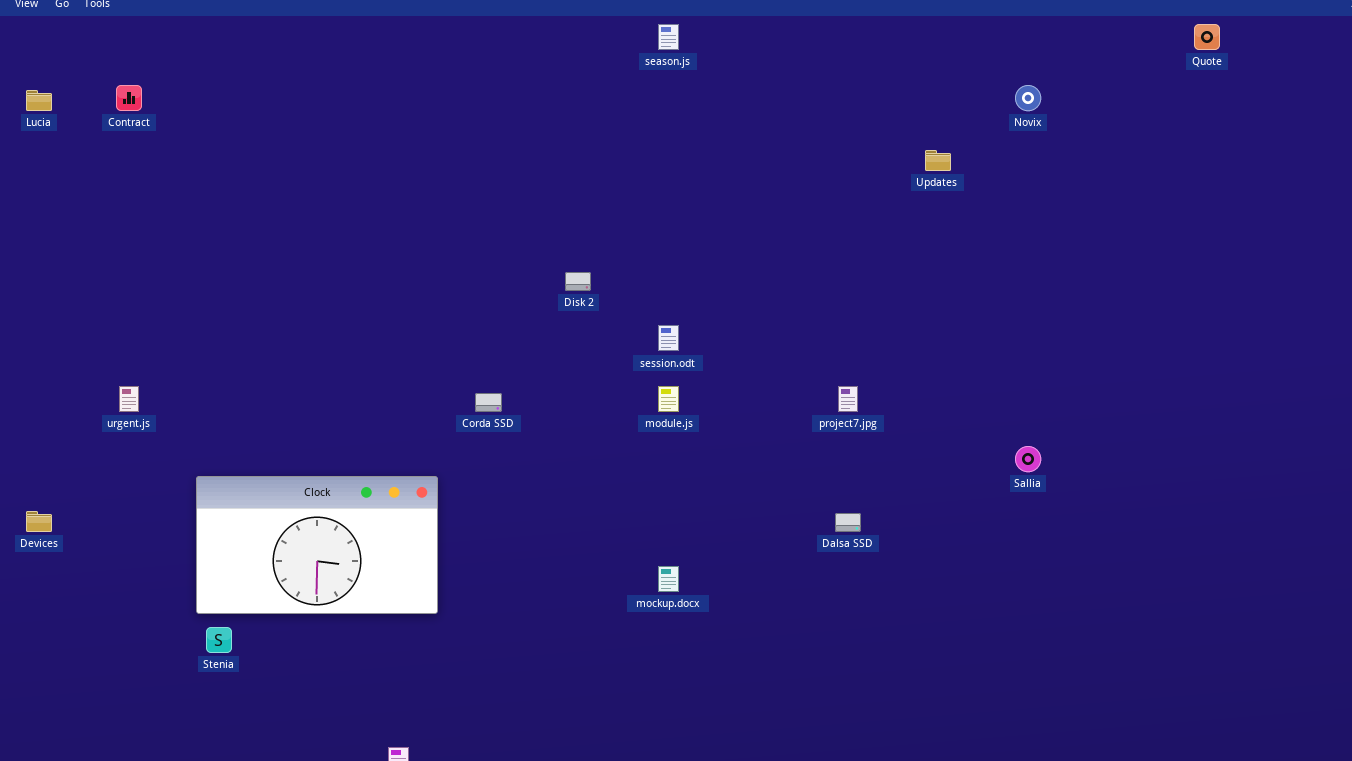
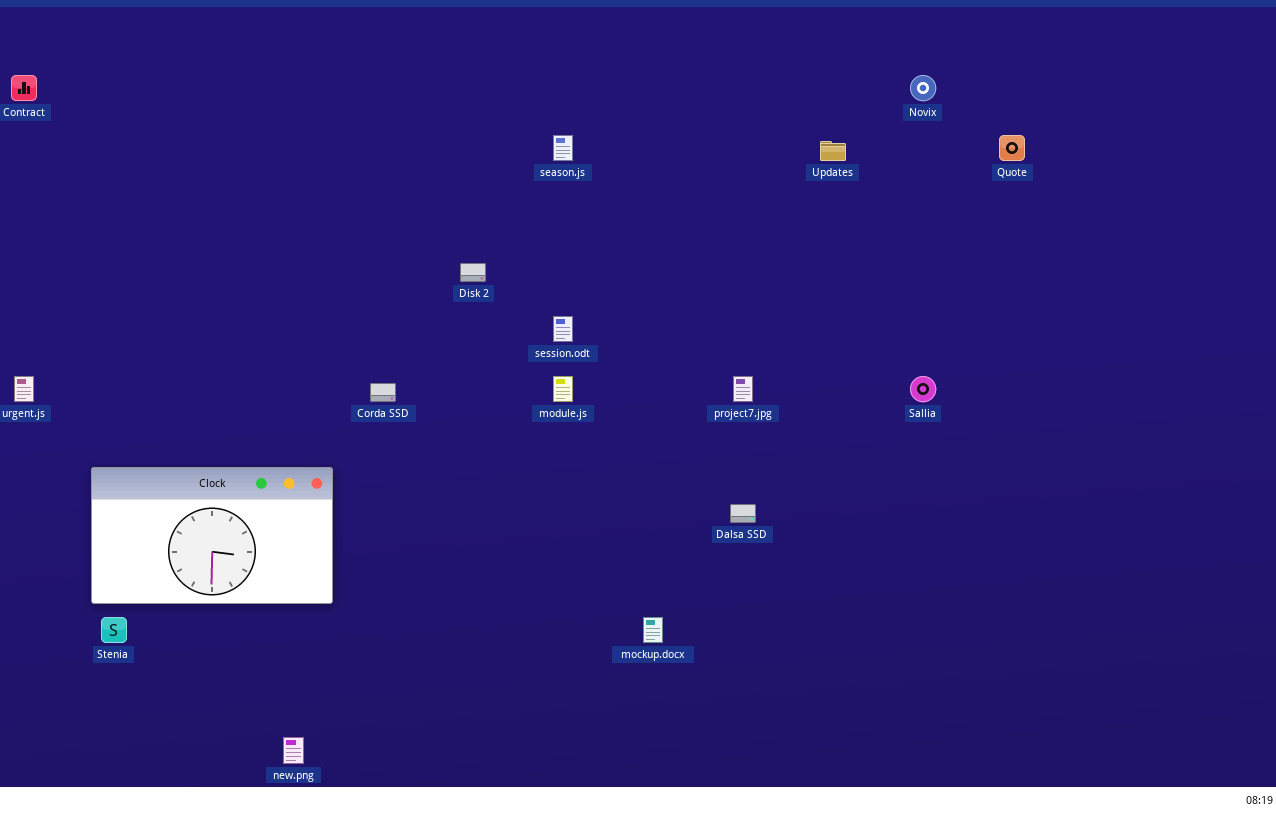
season.js: [658,24,679,50] -> [553,135,573,161], moved
Quote: [1194,24,1220,50] -> [999,135,1025,161], moved
Sallia: [1015,446,1041,472] -> [910,376,936,402], moved
mockup.docx: [658,566,679,592] -> [643,617,663,643], moved

